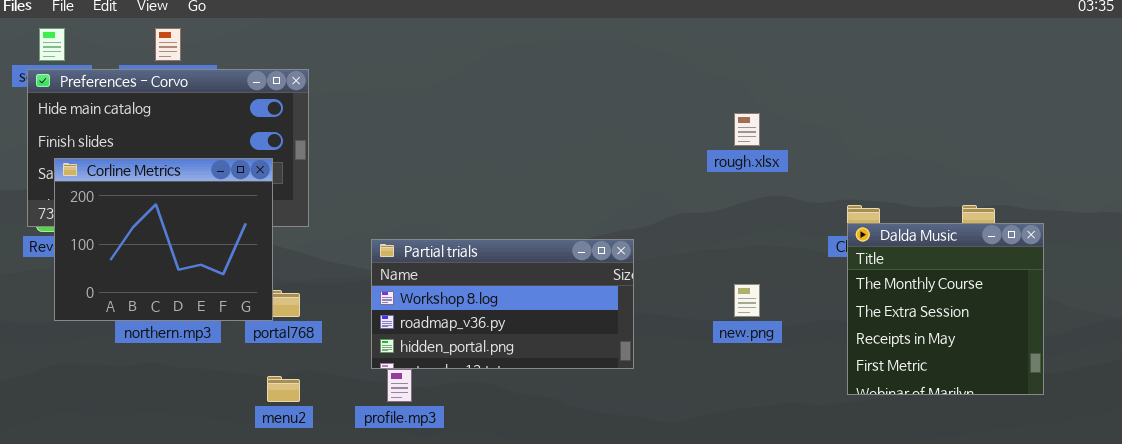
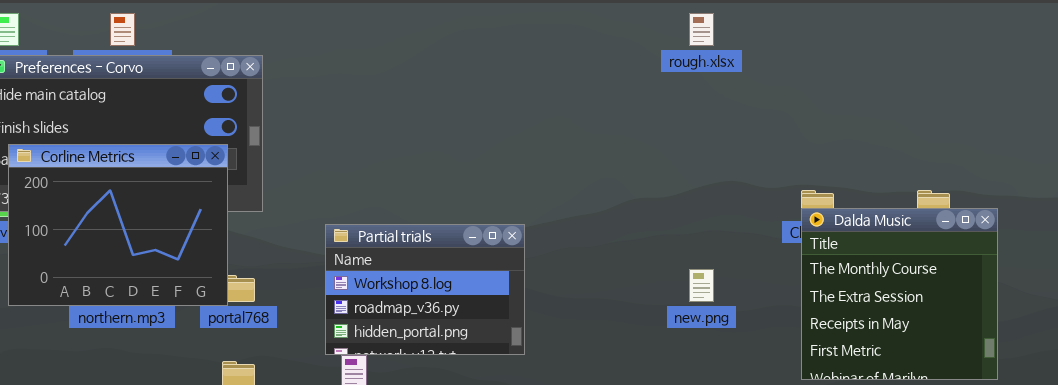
rough.xlsx: [734,113,760,146] -> [689,13,714,46], moved
Partial trials: [371,239,634,369] -> [325,224,525,355], resized

